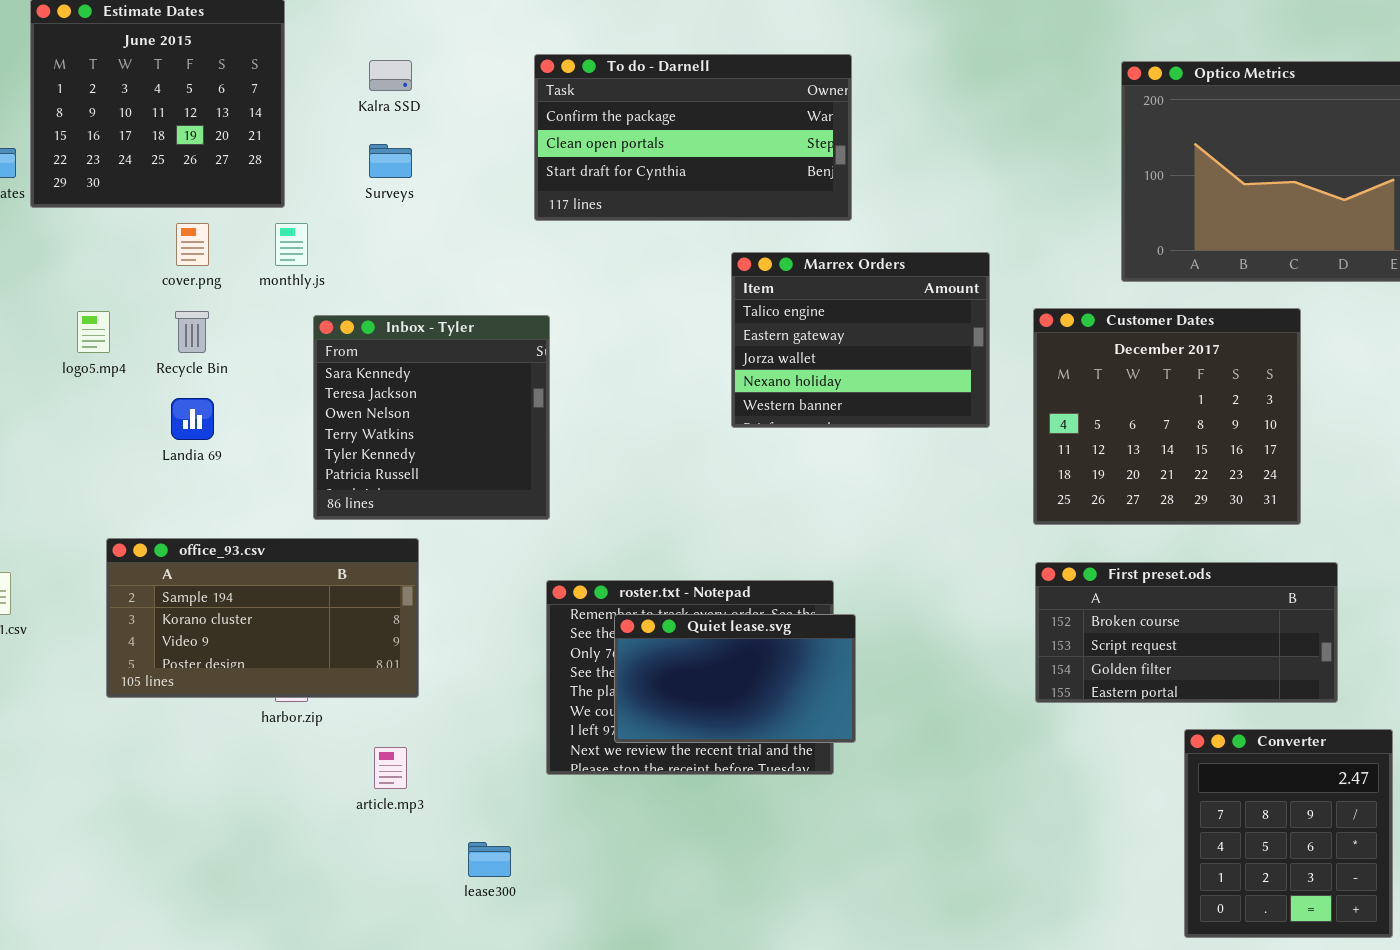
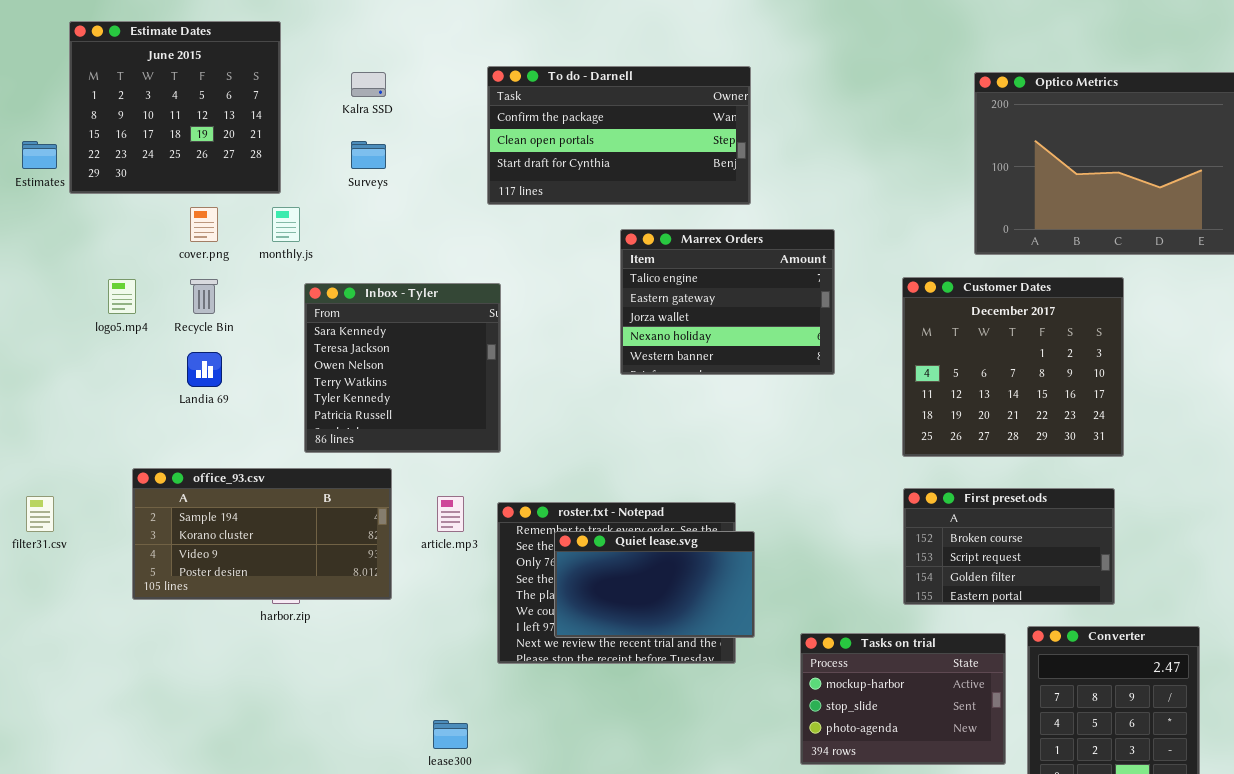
Marrex Orders: [731,252,990,428] -> [620,229,835,375], moved
First preset.ods: [1035,562,1338,703] -> [903,488,1115,605], resized
Tasks on trial: none -> [800,633,1006,765], opened
article.mp3: [374,747,407,789] -> [437,496,464,532], moved

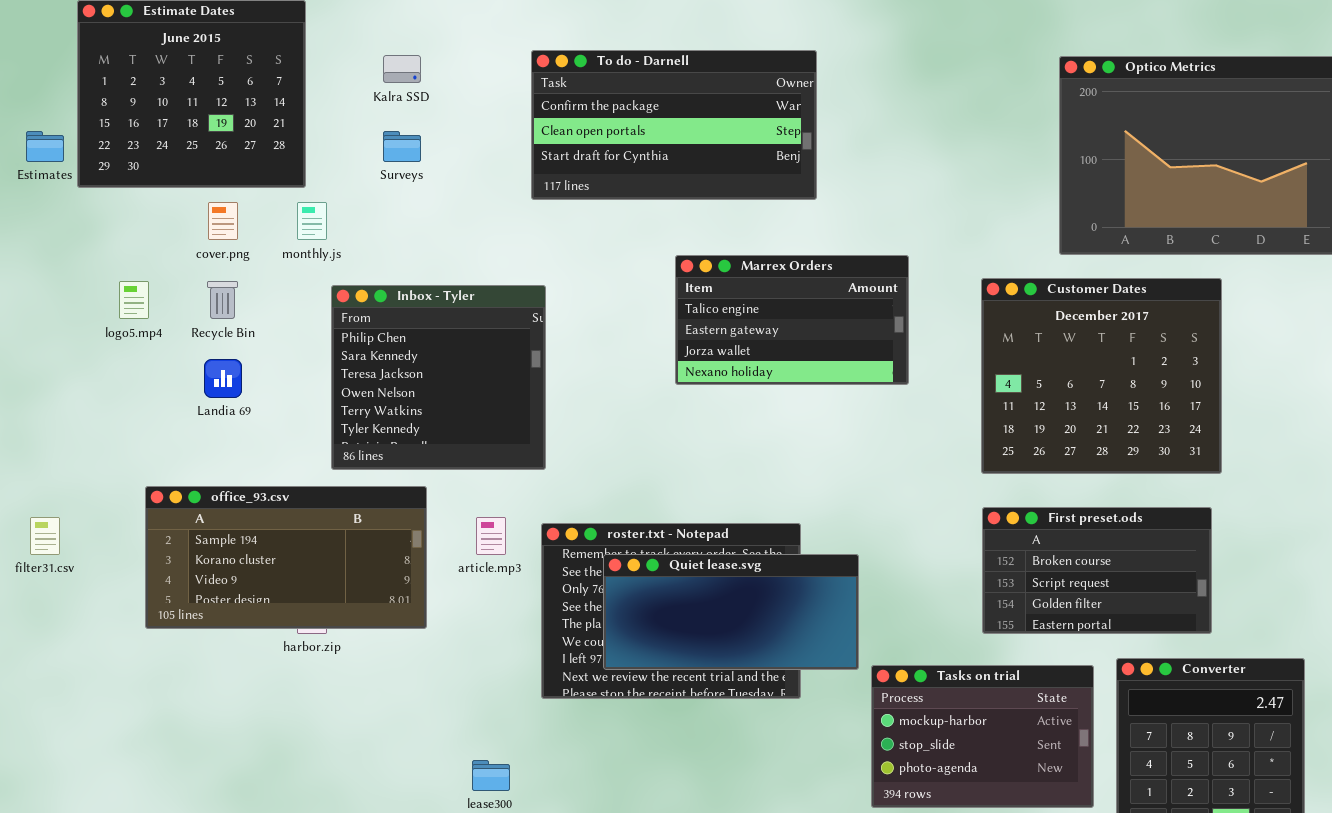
Marrex Orders: [620,229,835,375] -> [675,255,909,385], resized
Inbox - Tyler: [304,283,501,453] -> [331,285,546,470], scrolled up 1 row
Quiet lease.svg: [554,531,755,638] -> [603,554,859,670], resized

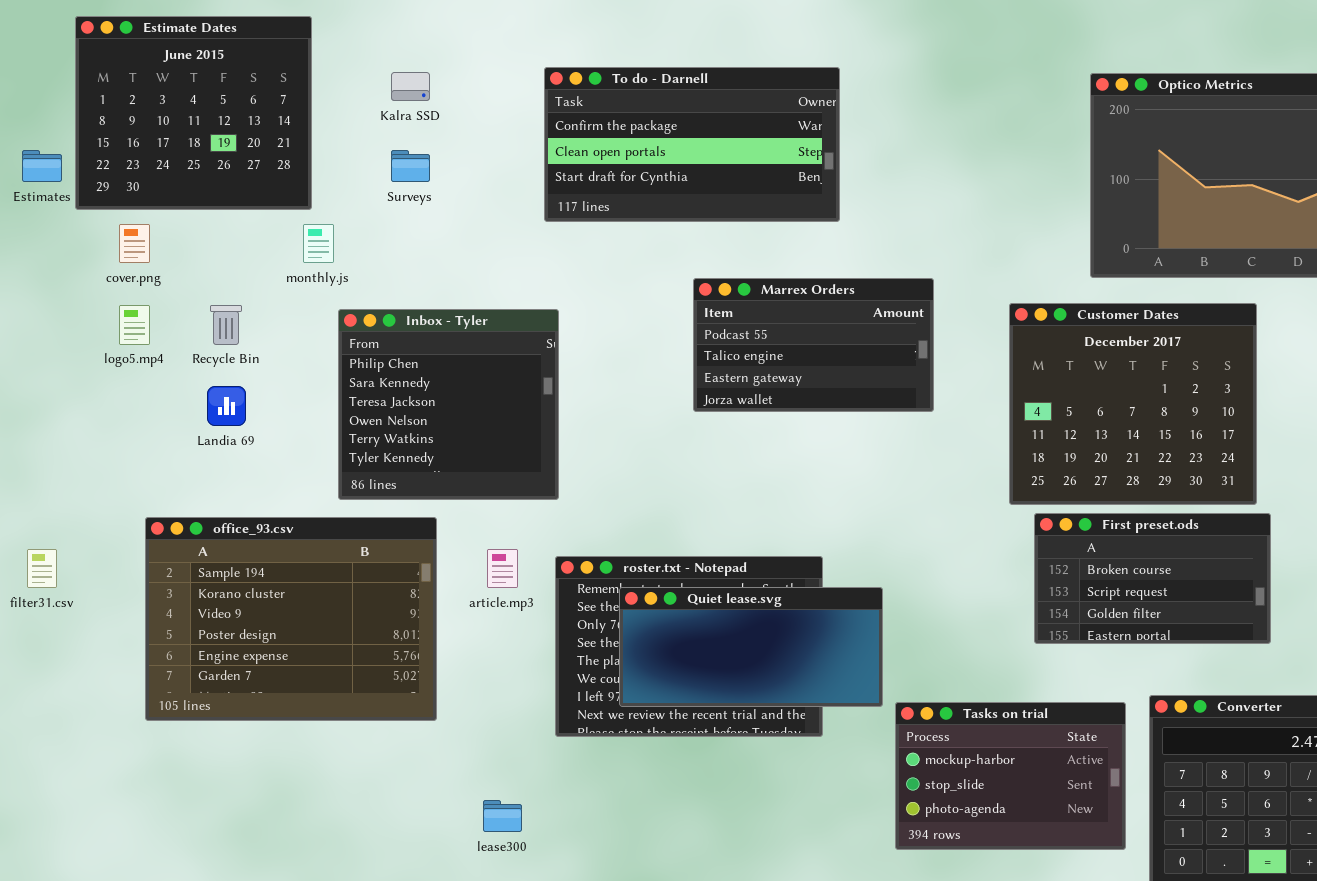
cover.png: [208,202,238,240] -> [119,224,150,263], moved
Marrex Orders: [675,255,909,385] -> [693,278,934,412], scrolled up 1 row
office_93.csv: [145,486,427,629] -> [145,517,437,721], resized
First preset.ods: [982,507,1212,634] -> [1034,513,1271,644], moved

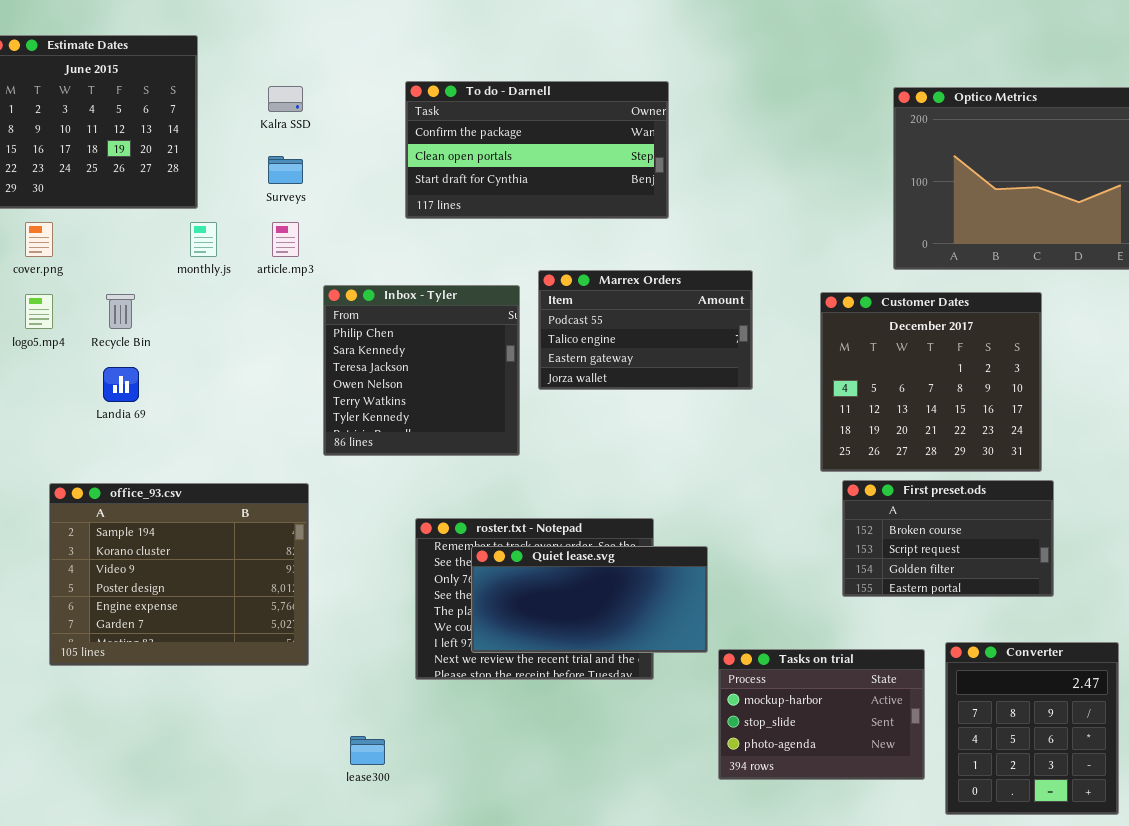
Inbox - Tyler: [338,309,559,500] -> [323,285,520,456], moved
article.mp3: [487,549,518,588] -> [272,222,299,257], moved

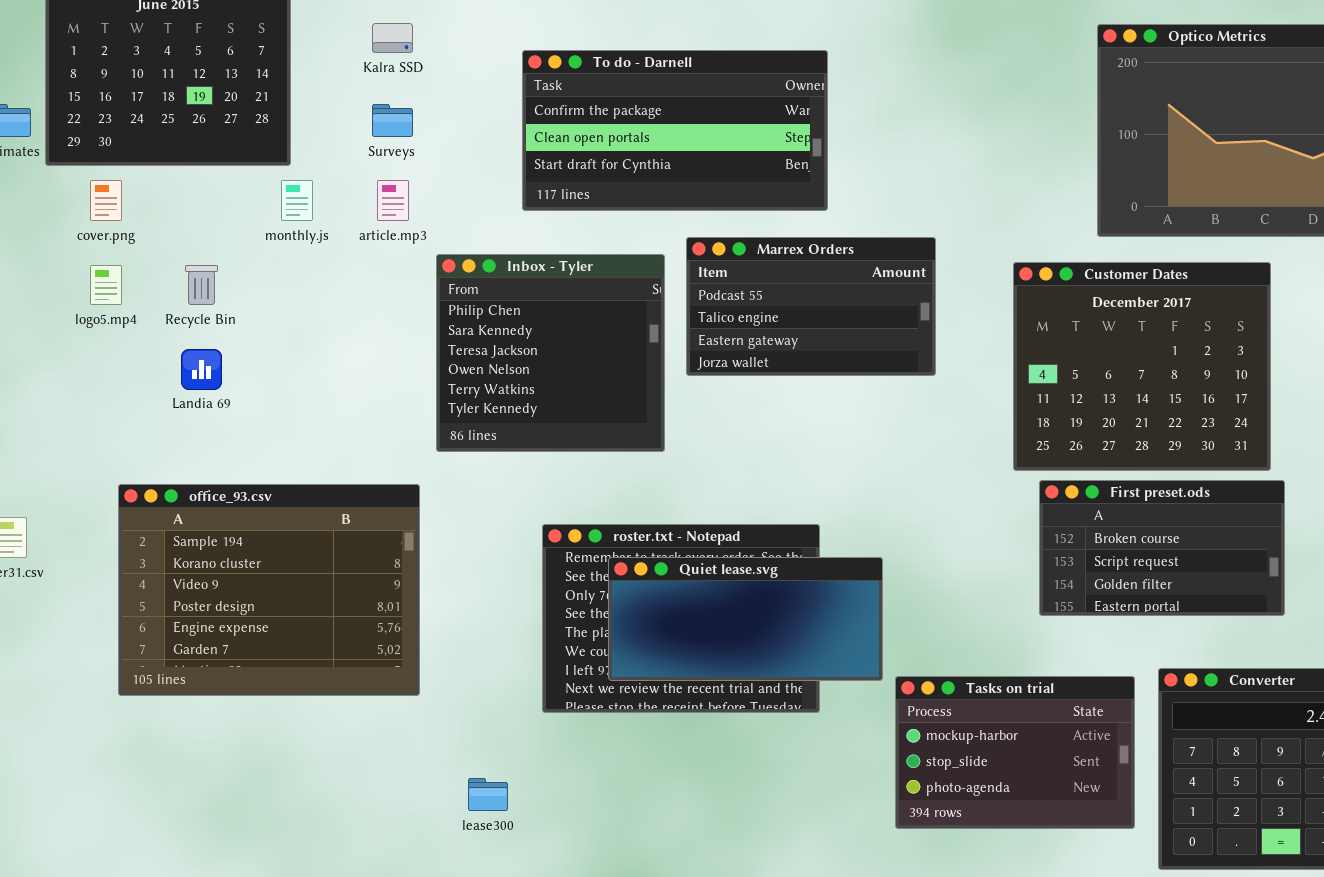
To do - Darnell: [405,81,669,219] -> [522,50,828,211], moved

